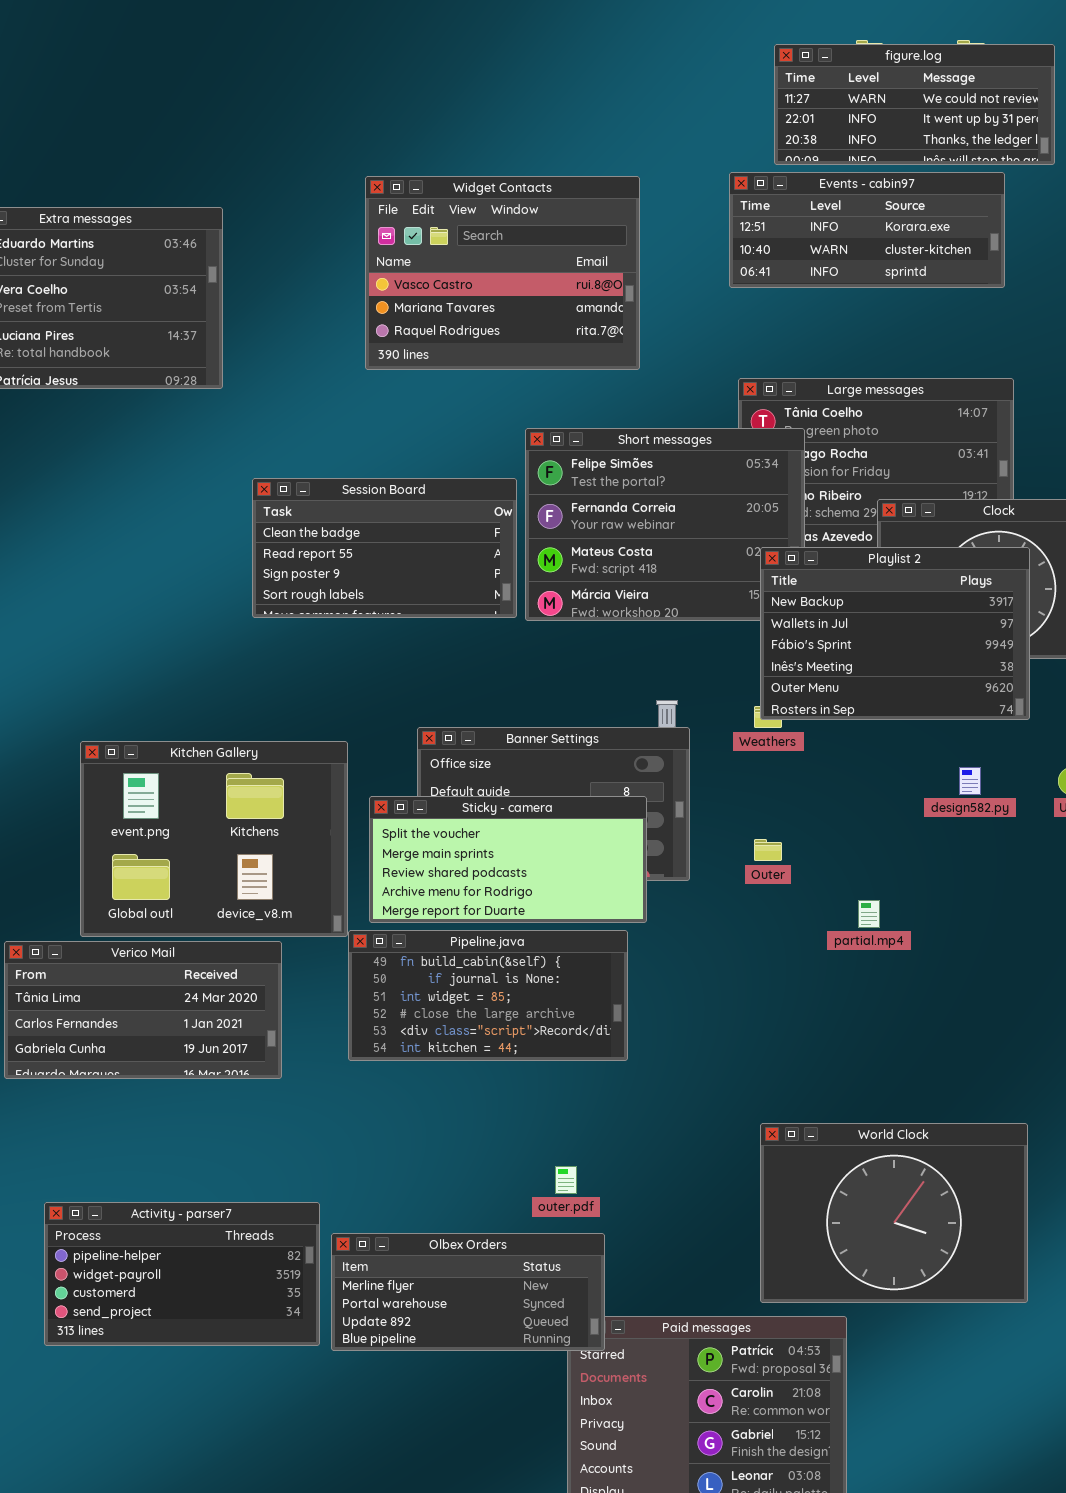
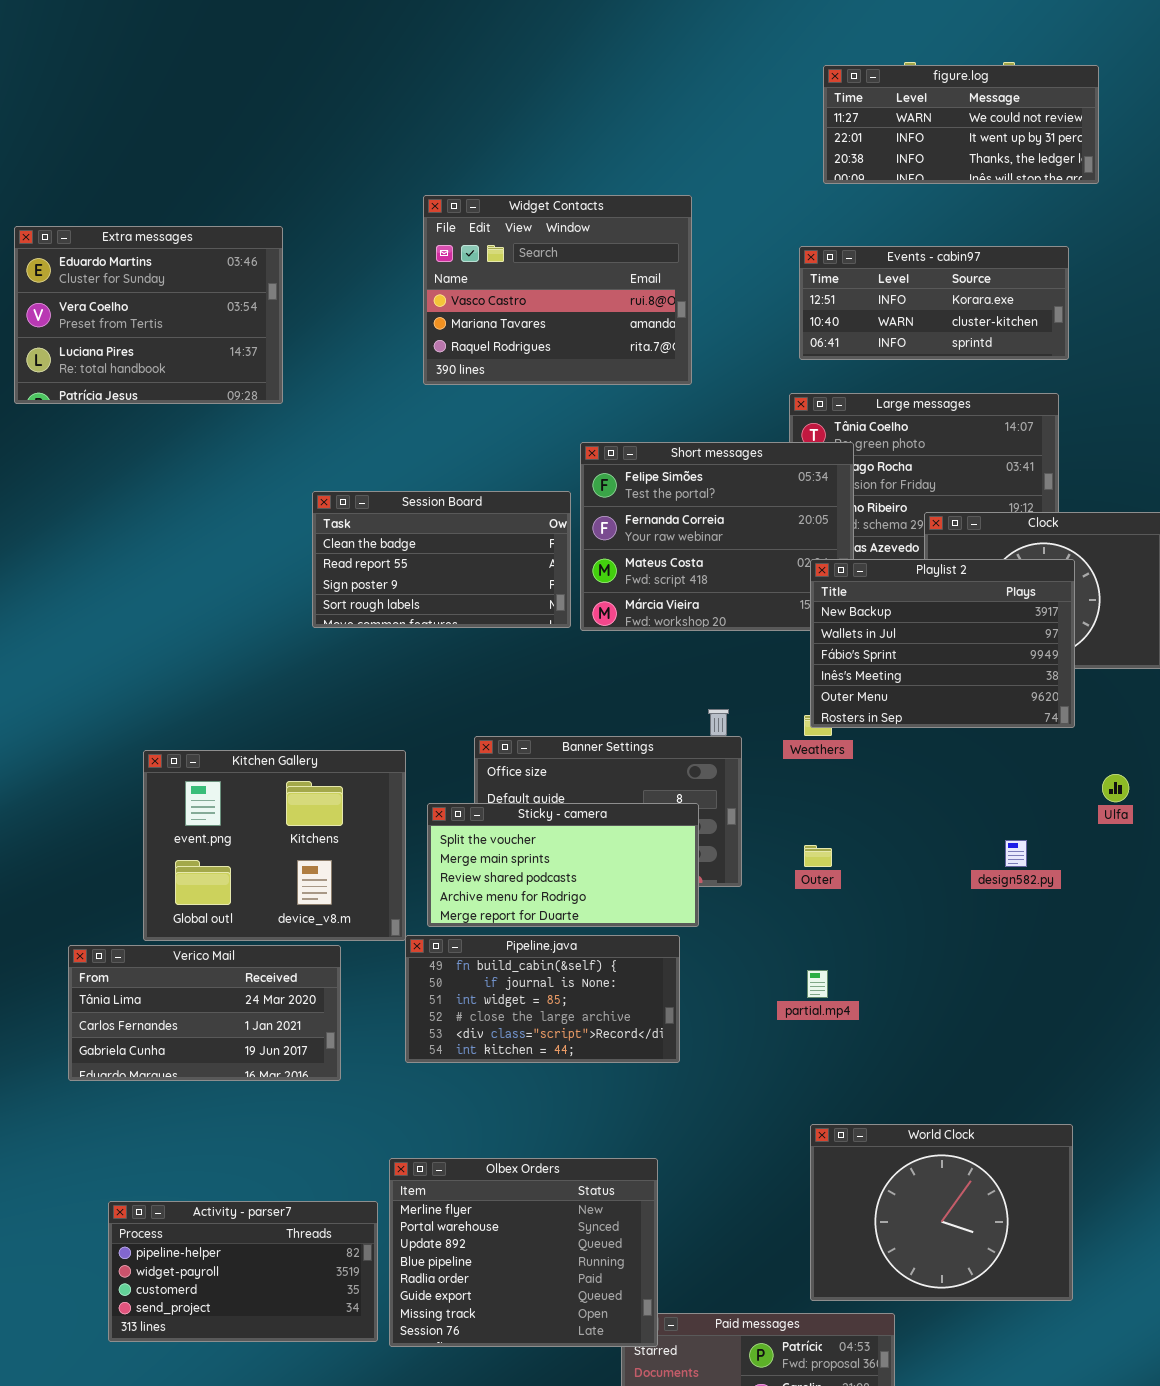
Events - cabin97: [729,172,1005,288] -> [799,246,1069,360], moved
design582.py: [959,767,981,795] -> [1005,840,1027,867], moved
partial.mp4: [858,900,880,928] -> [807,970,828,998], moved
Olbex Orders: [331,1233,605,1351] -> [389,1158,658,1347], resized

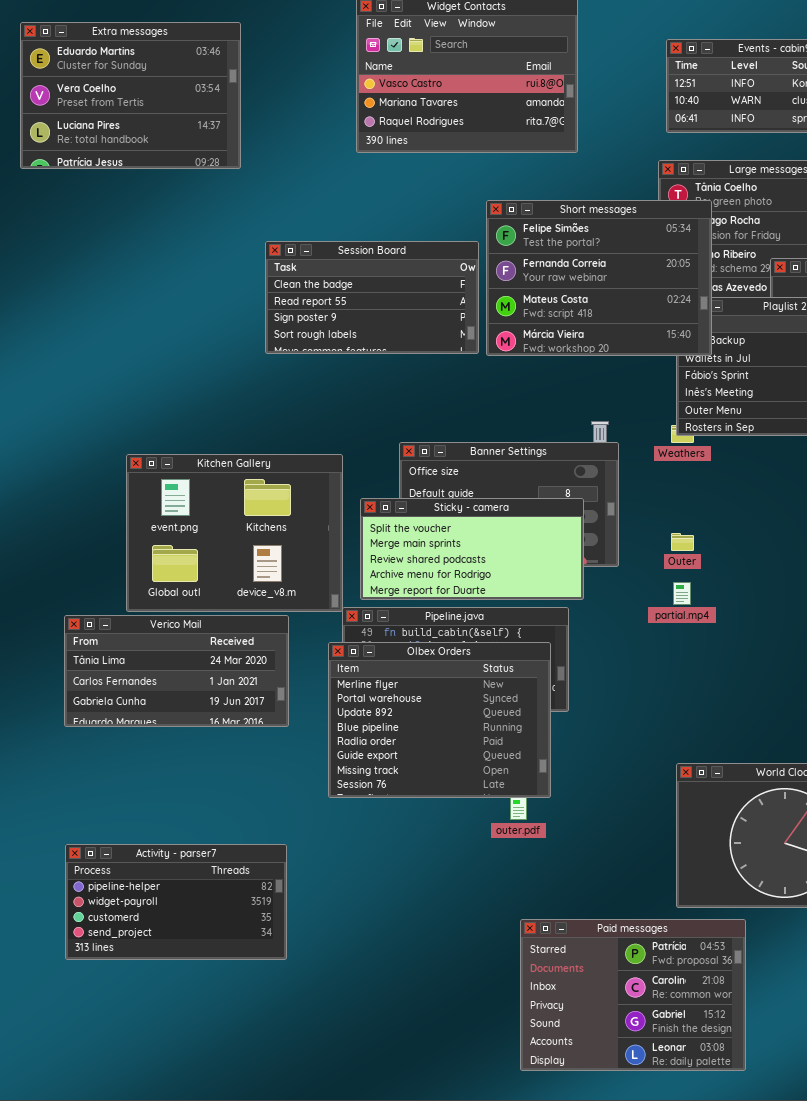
Short messages: [580,442,854,631] -> [486,200,712,356], raised
partial.mp4: [807,970,828,998] -> [673,582,691,605], moved
Olbex Orders: [389,1158,658,1347] -> [328,642,551,798], moved
Activity - parser7: [108,1201,378,1342] -> [65,844,287,960], moved

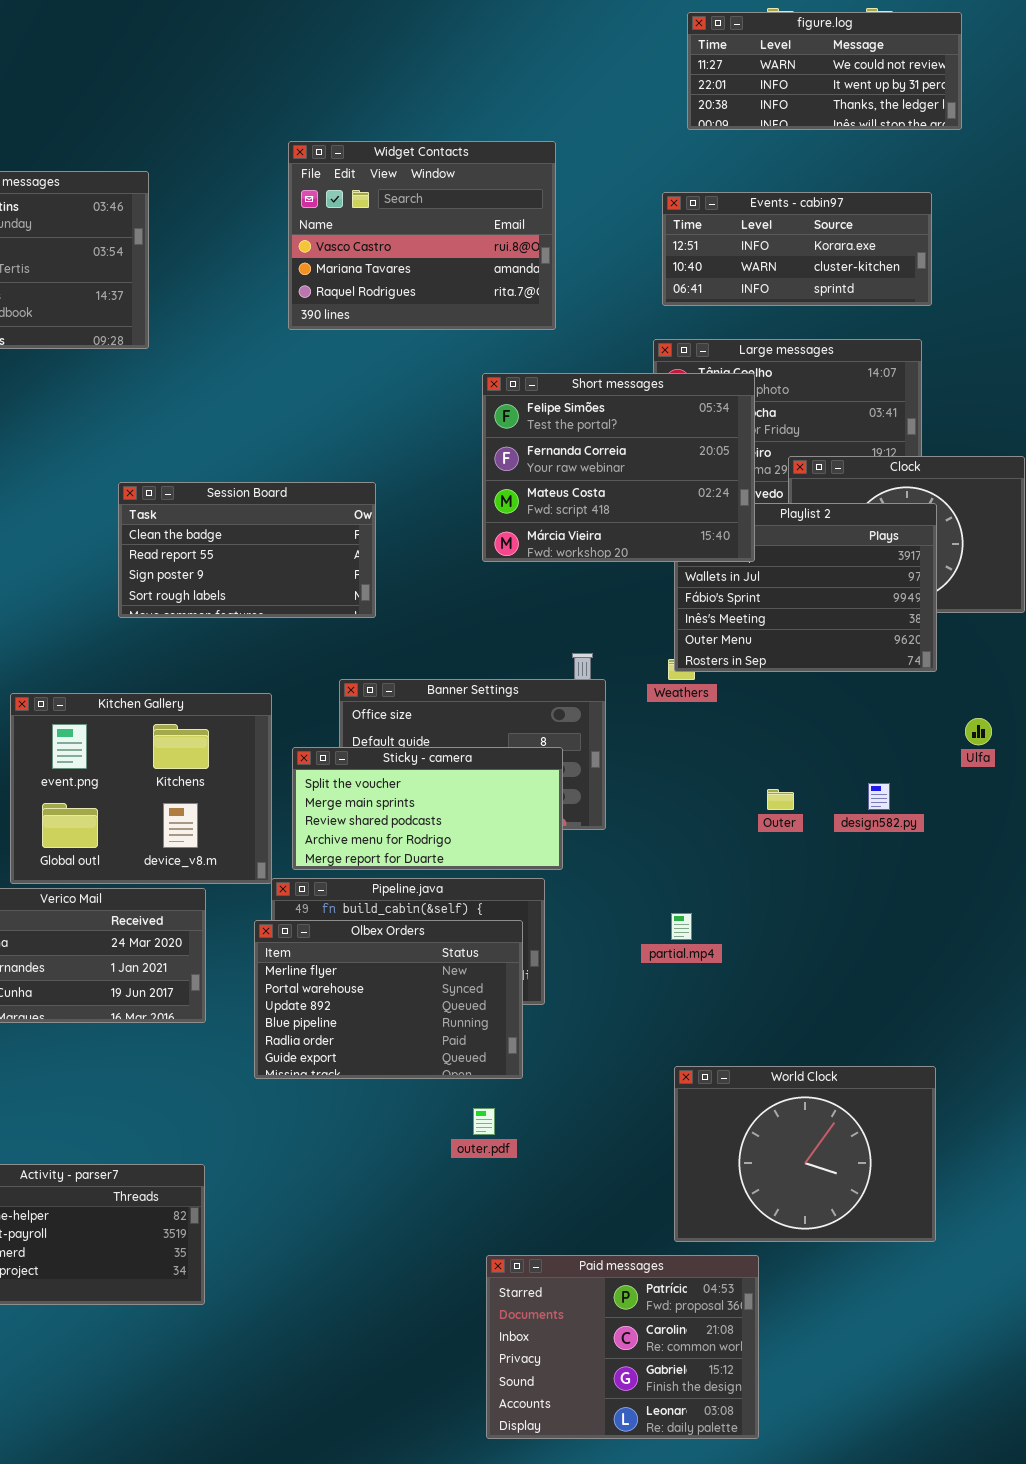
Short messages: [486,200,712,356] -> [482,373,755,562], moved
Session Board: [265,241,479,354] -> [118,482,376,618], moved
Outer: [671,533,694,551] -> [767,789,794,810], moved
partial.mp4: [673,582,691,605] -> [671,913,692,940], moved
Olbex Orders: [328,642,551,798] -> [254,920,523,1079], resized

